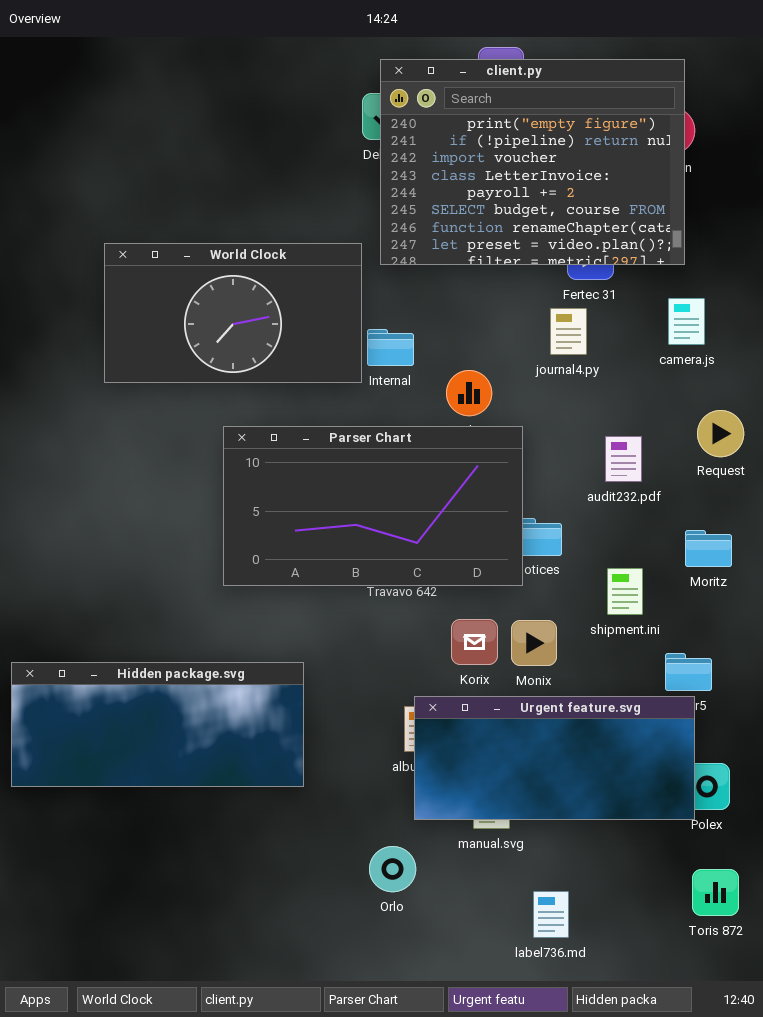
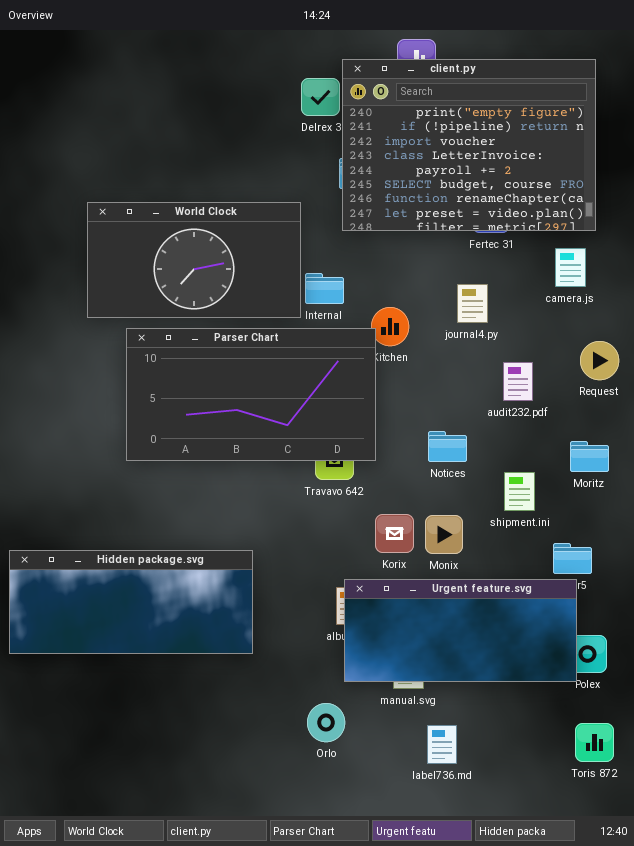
client.py: [380,59,685,265] -> [342,59,596,231], moved
journal4.py: [550,308,587,355] -> [457,284,488,323], moved
Parser Chart: [223,426,523,586] -> [126,328,376,461], moved
label736.md: [533,891,569,938] -> [427,725,457,764], moved

